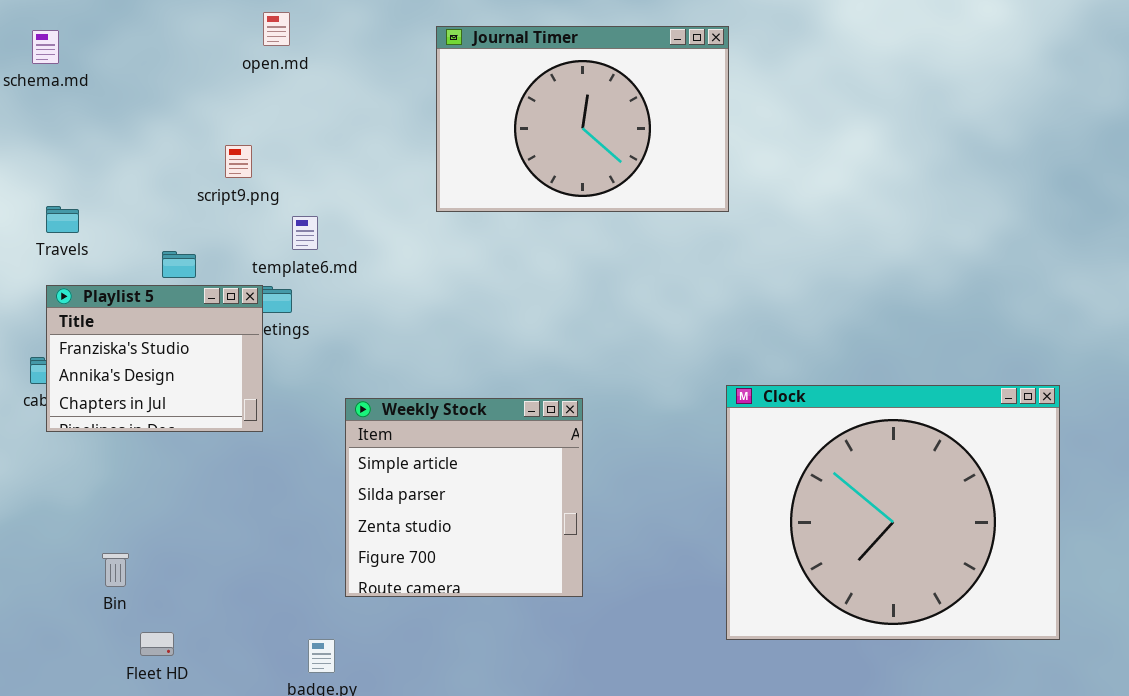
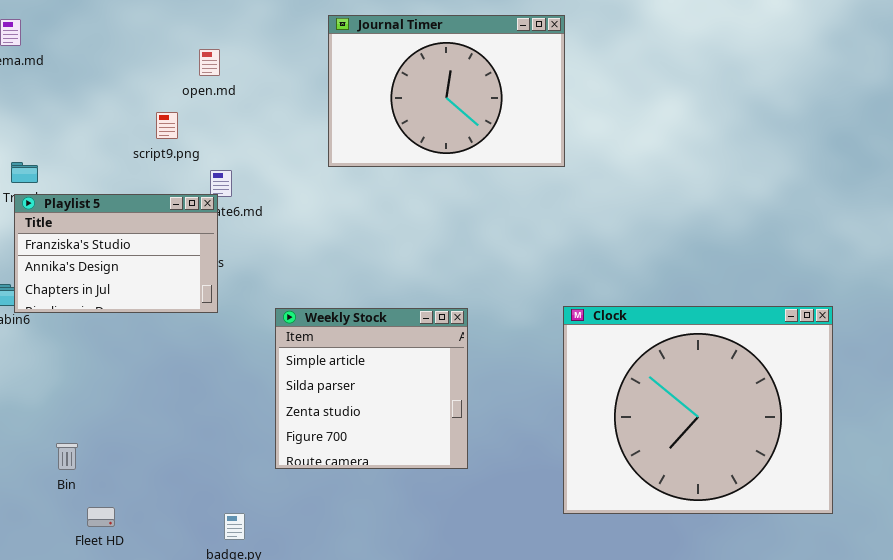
open.md: [263,12,290,46] -> [199,49,220,76], moved
Playlist 5: [46,285,263,432] -> [14,194,218,313], moved, resized
Weekly Stock: [345,398,583,597] -> [275,308,468,469], moved

